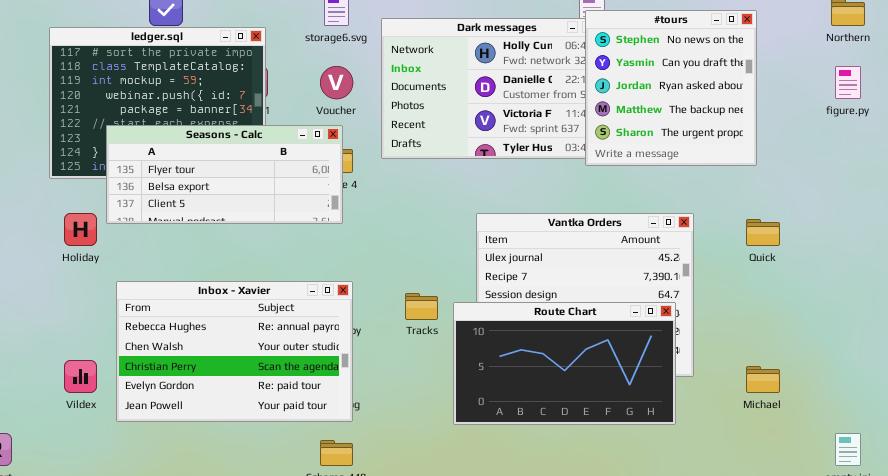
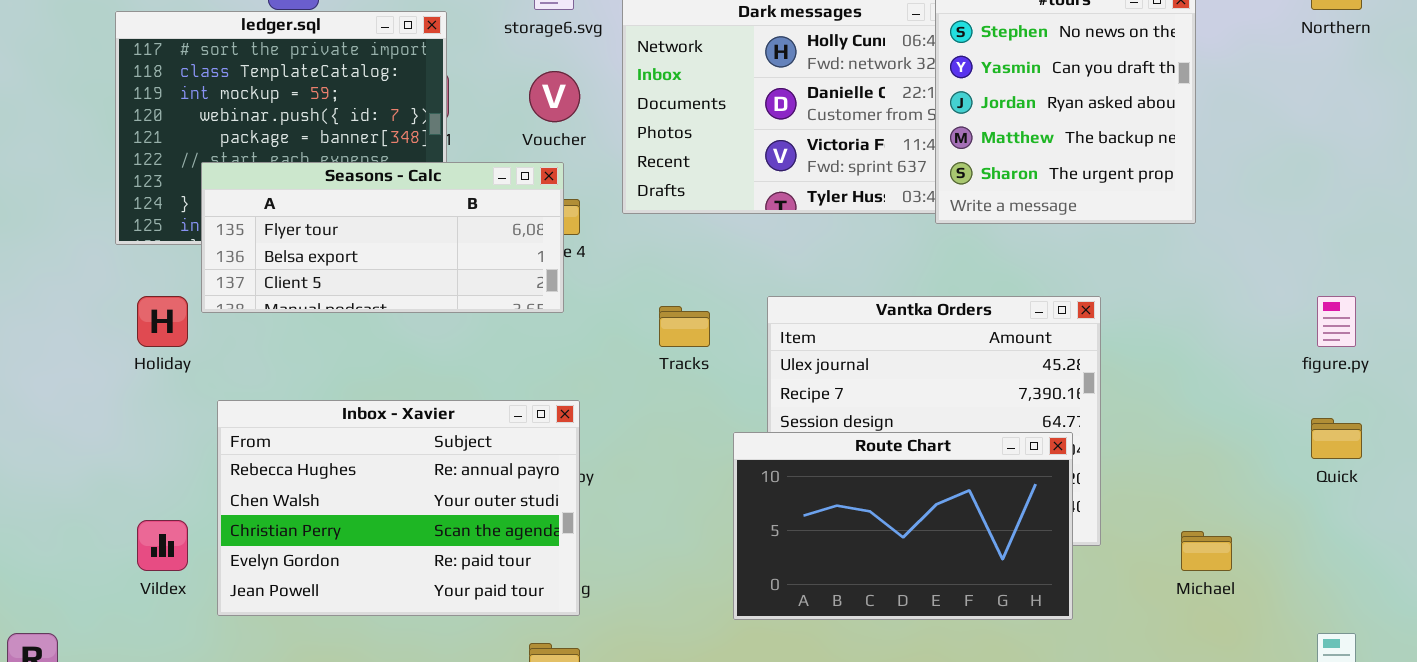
figure.py: [835,66,861,99] -> [1317,296,1356,347], moved
Quick: [746,219,780,246] -> [1311,418,1362,459], moved
Tracks: [405,293,438,320] -> [659,306,710,347], moved

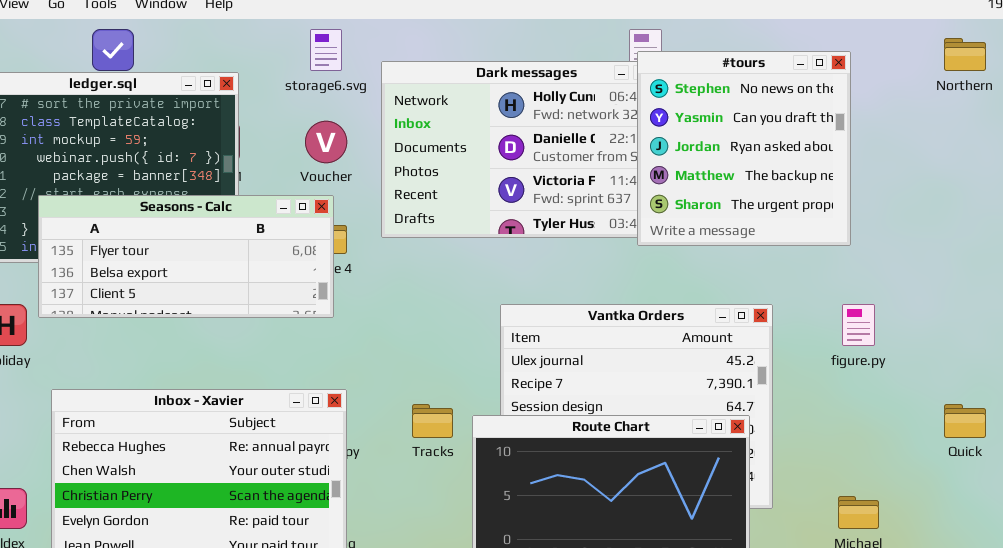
figure.py: [1317,296,1356,347] -> [842,304,875,346], moved
Tracks: [659,306,710,347] -> [412,404,453,438], moved

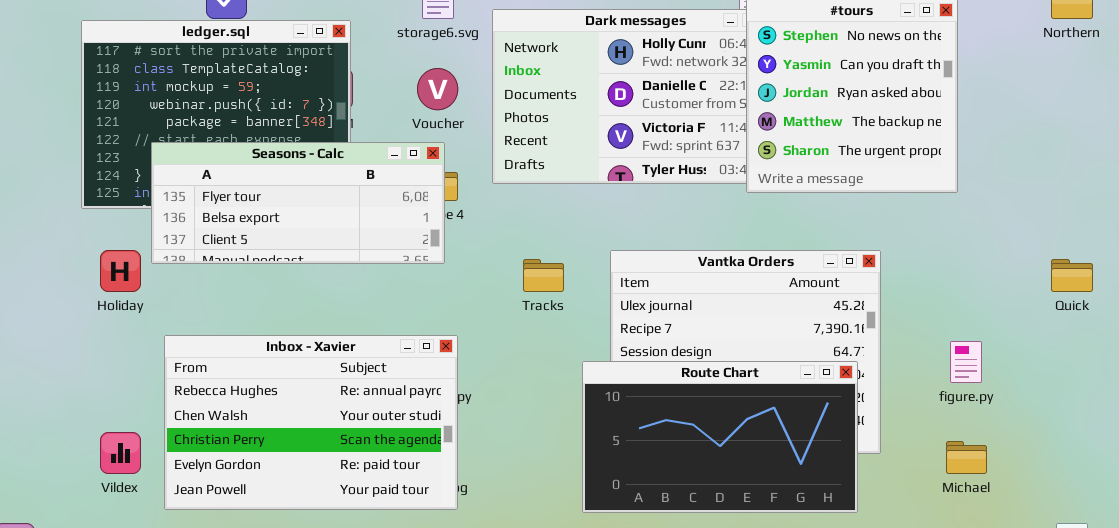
figure.py: [842,304,875,346] -> [950,341,982,383], moved
Tracks: [412,404,453,438] -> [523,259,564,292], moved
Quick: [944,404,986,438] -> [1051,259,1093,292], moved

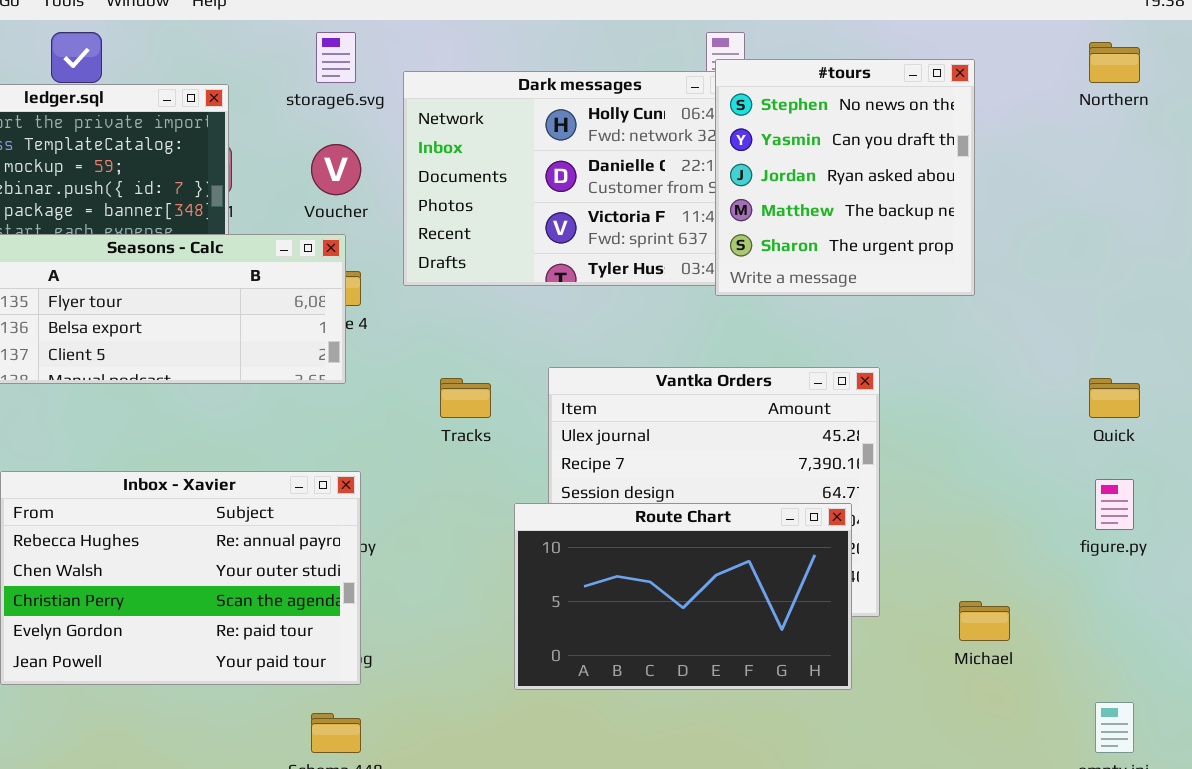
figure.py: [950,341,982,383] -> [1095,479,1134,530], moved

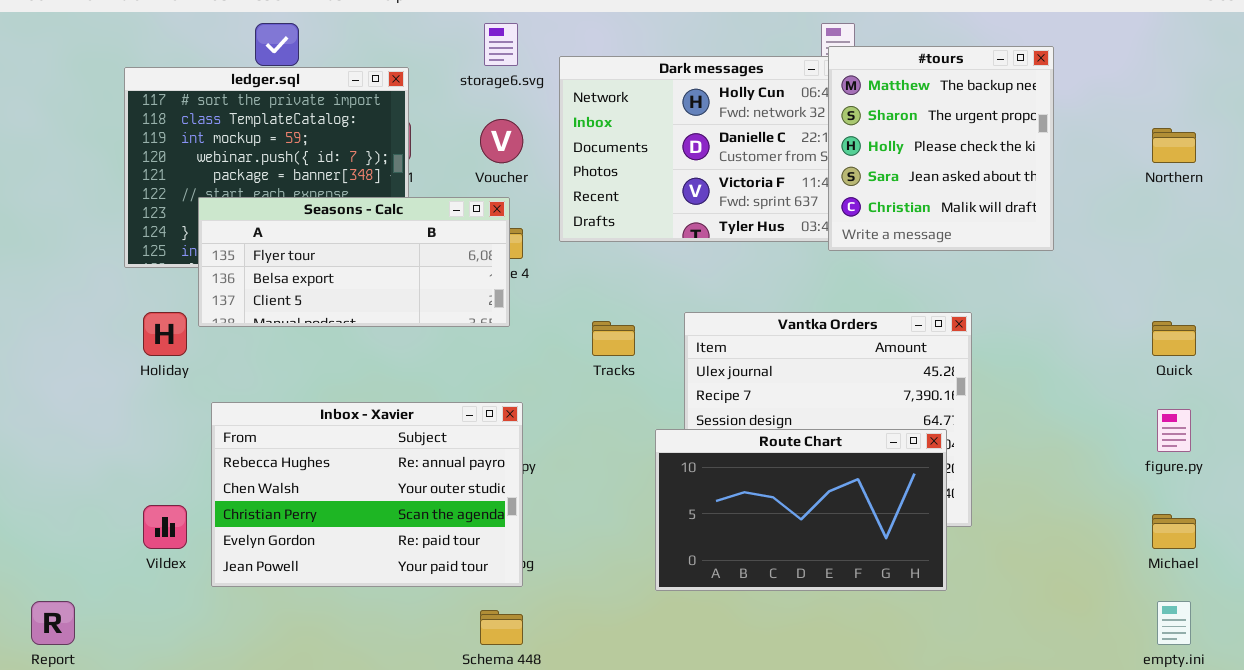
Northern: [1089,42,1140,83] -> [1152,128,1196,163], moved
#tours: [715,59,975,296] -> [828,46,1054,251], scrolled down 3 rows
Michael: [959,601,1010,641] -> [1152,514,1196,549], moved

